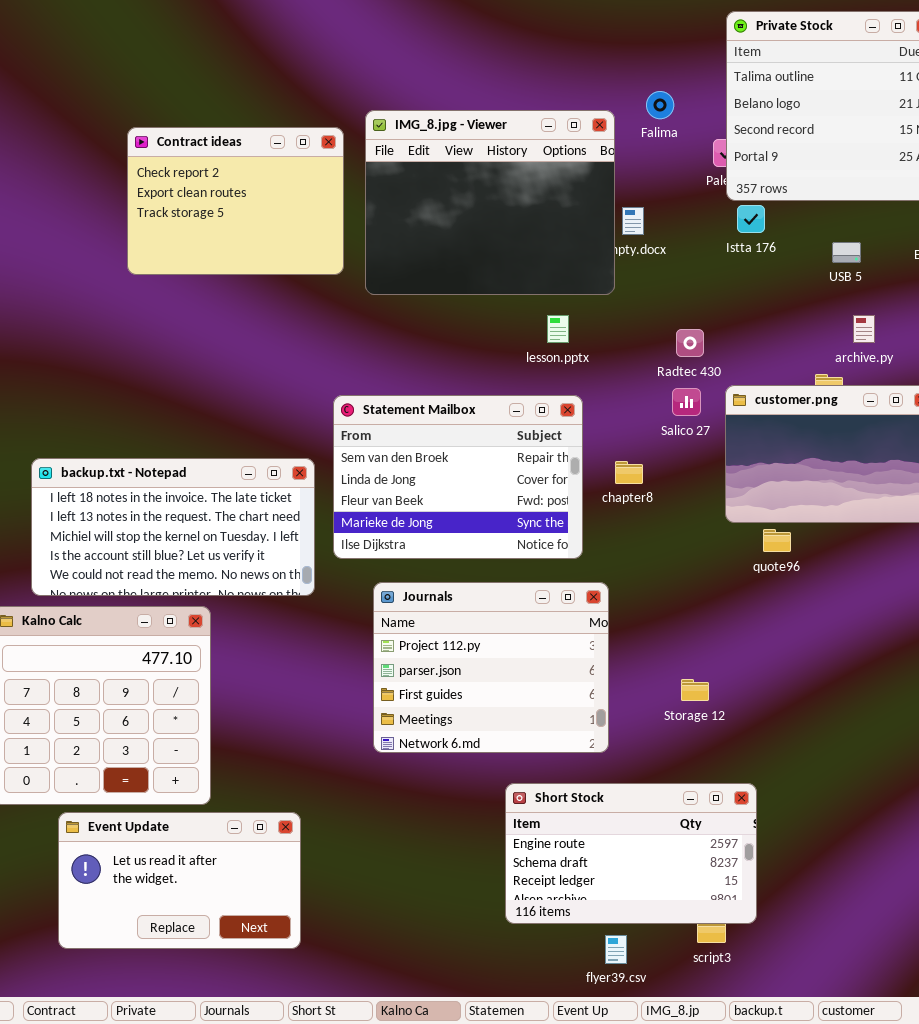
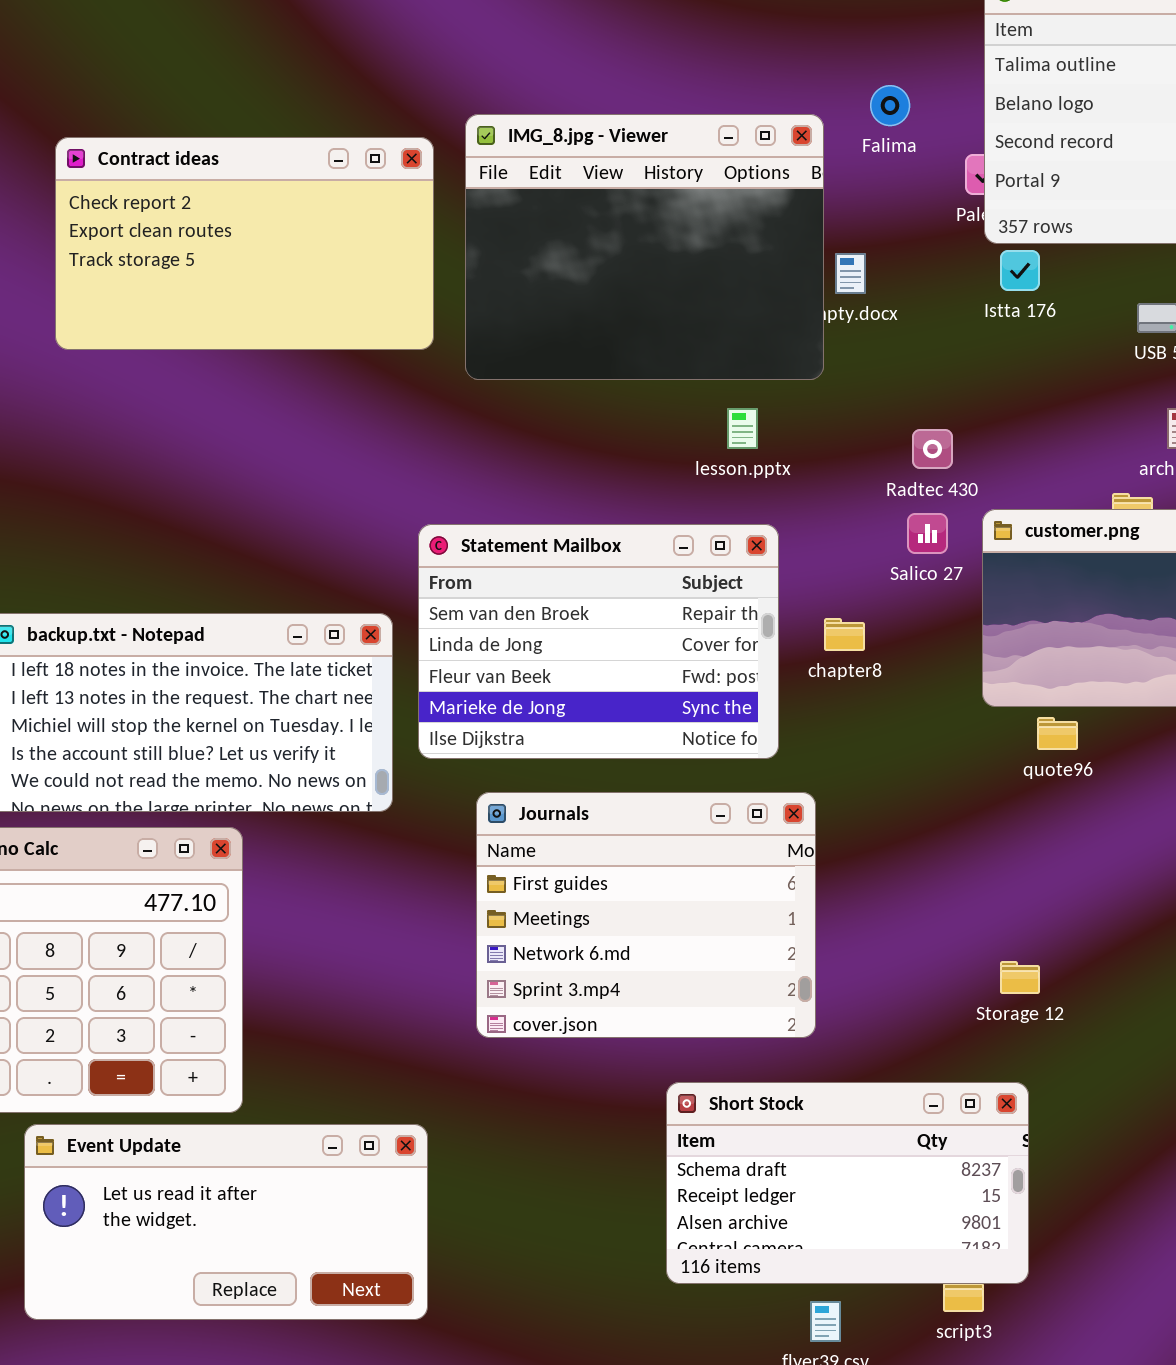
Contract ideas: [127,127,344,275] -> [55,137,434,350], resized
Journals: [373,582,609,753] -> [476,792,816,1038], scrolled down 2 rows
Storage 12: [681,679,709,701] -> [1000,961,1040,994], moved
Short Stock: [505,783,757,924] -> [666,1082,1029,1284], scrolled down 1 row
Event Update: [58,812,301,949] -> [24,1124,428,1320], resized

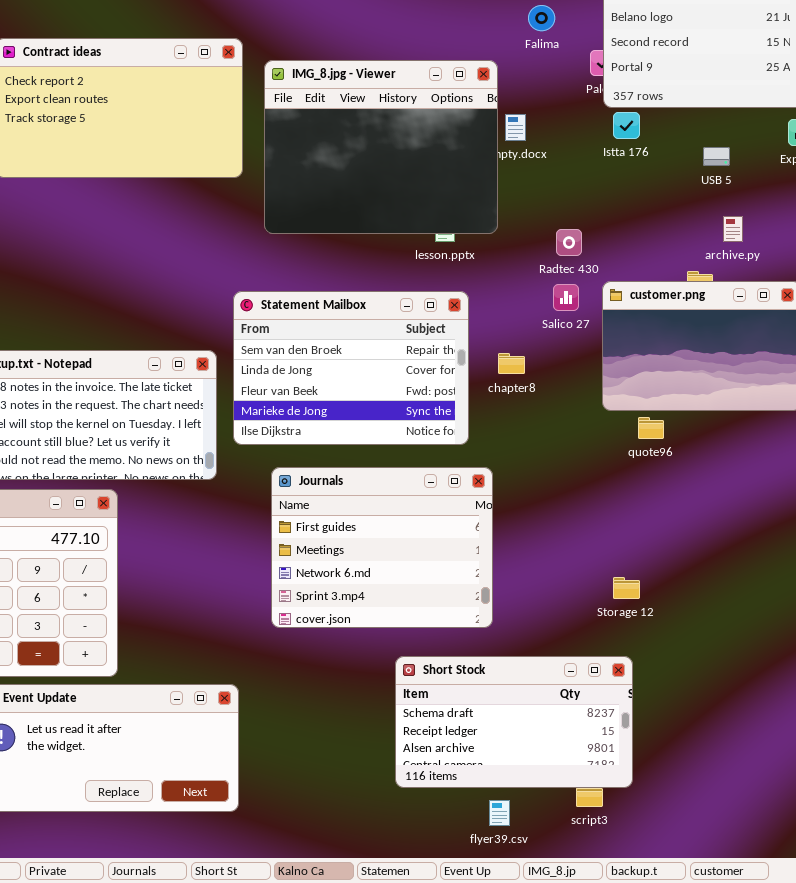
IMG_8.jpg - Viewer: [465,114,824,380] -> [264,60,498,234], moved

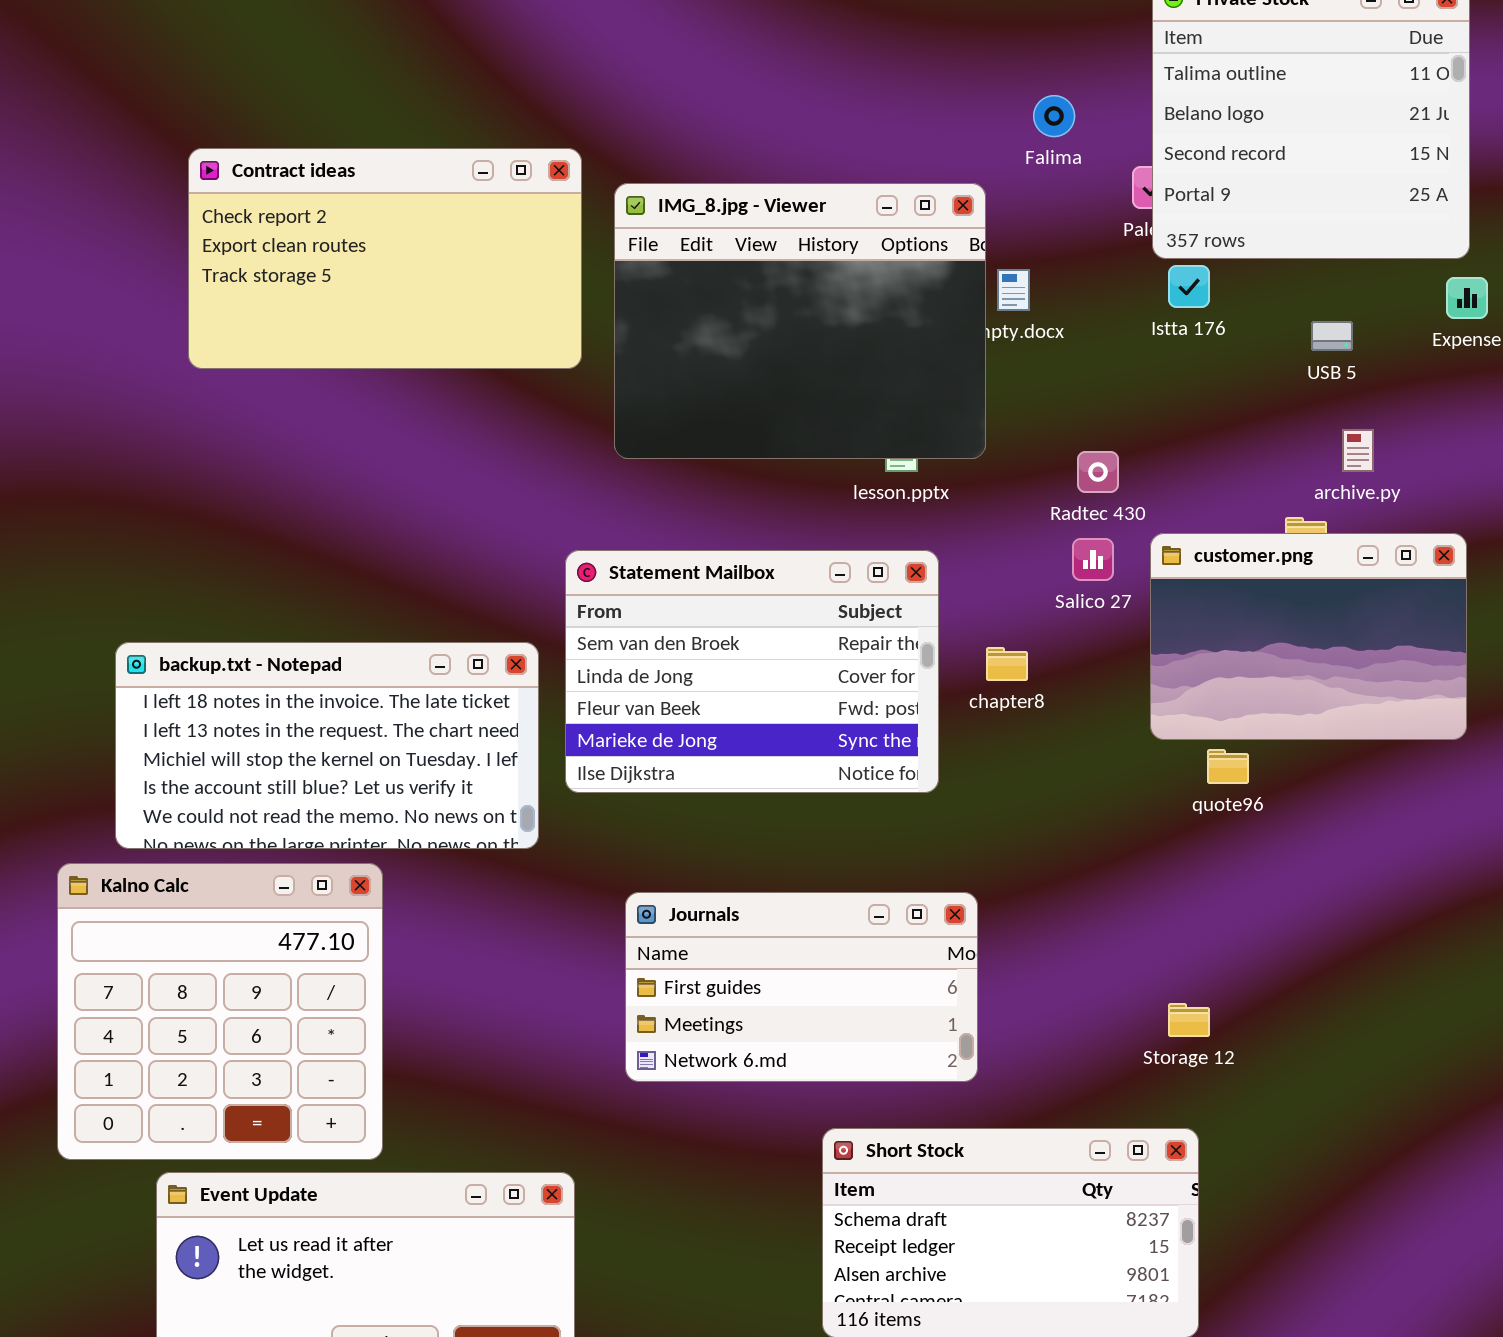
Journals: [271,467,493,628] -> [625,892,978,1082], resized

